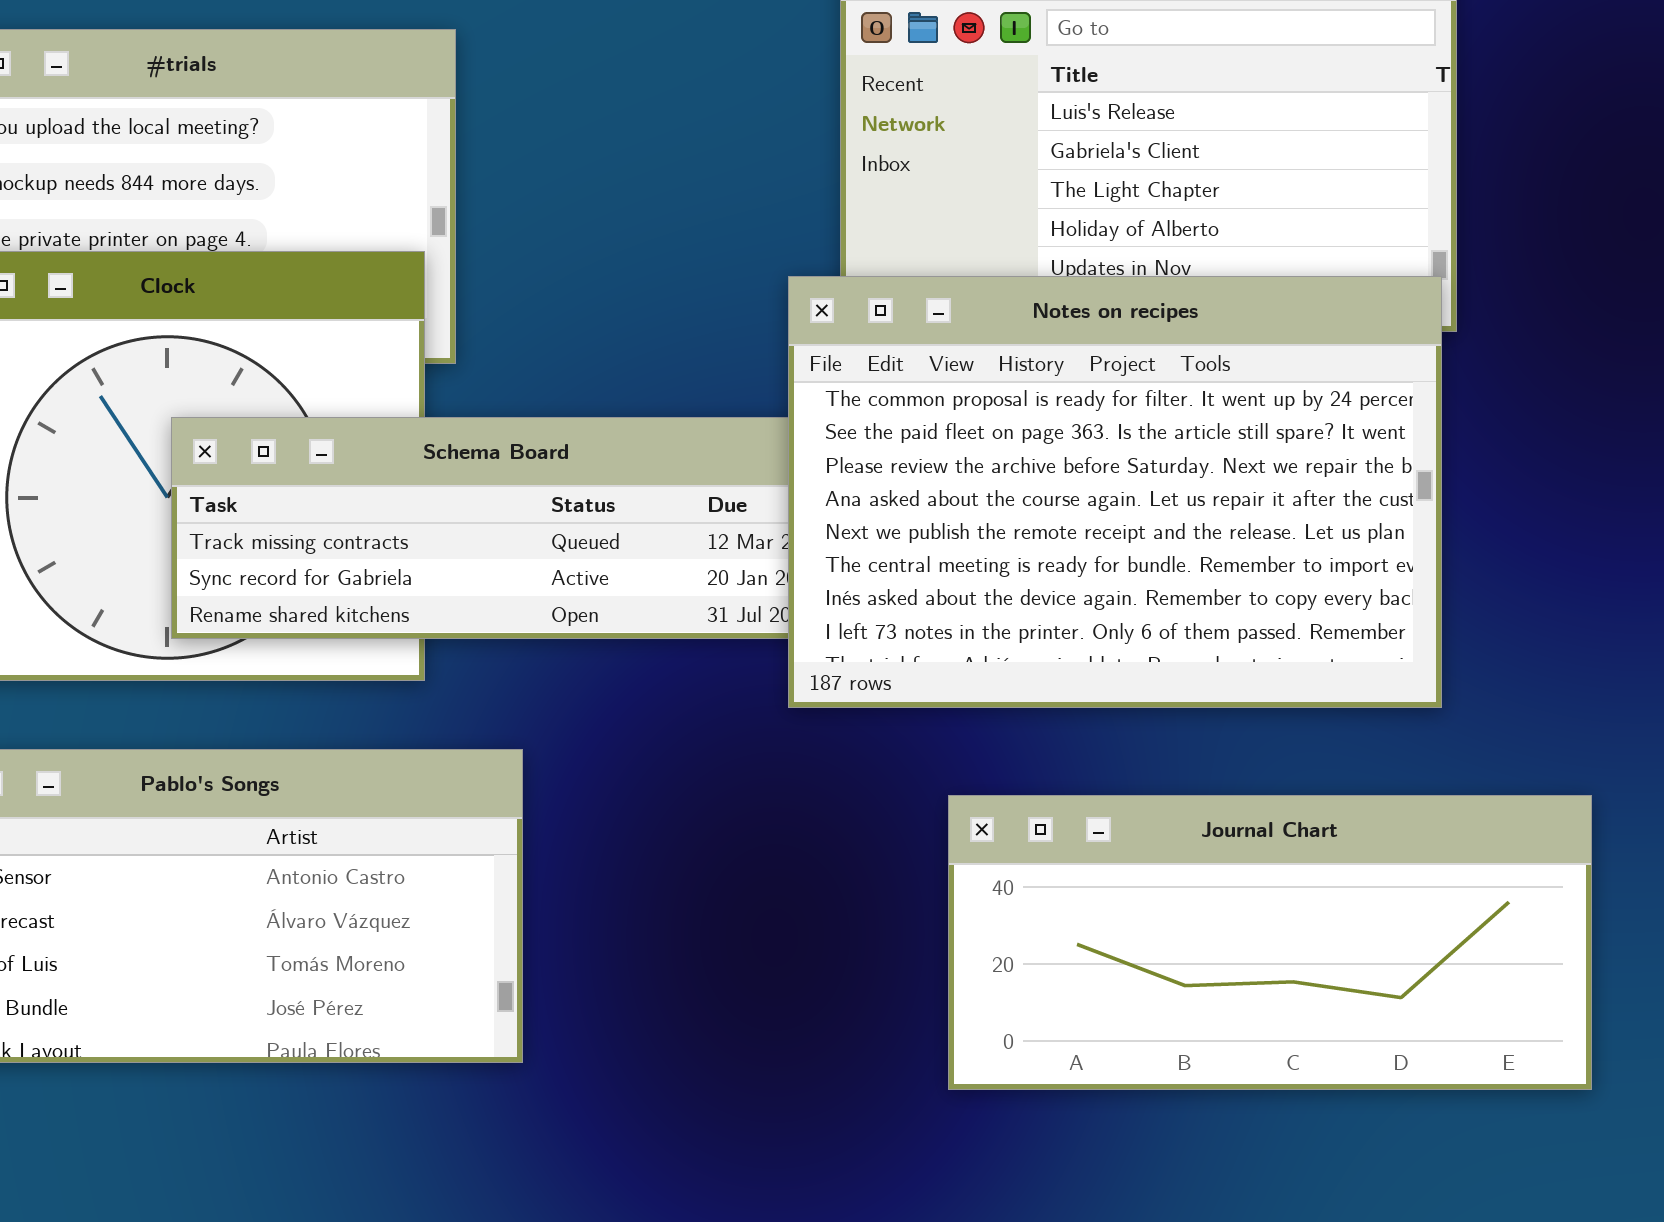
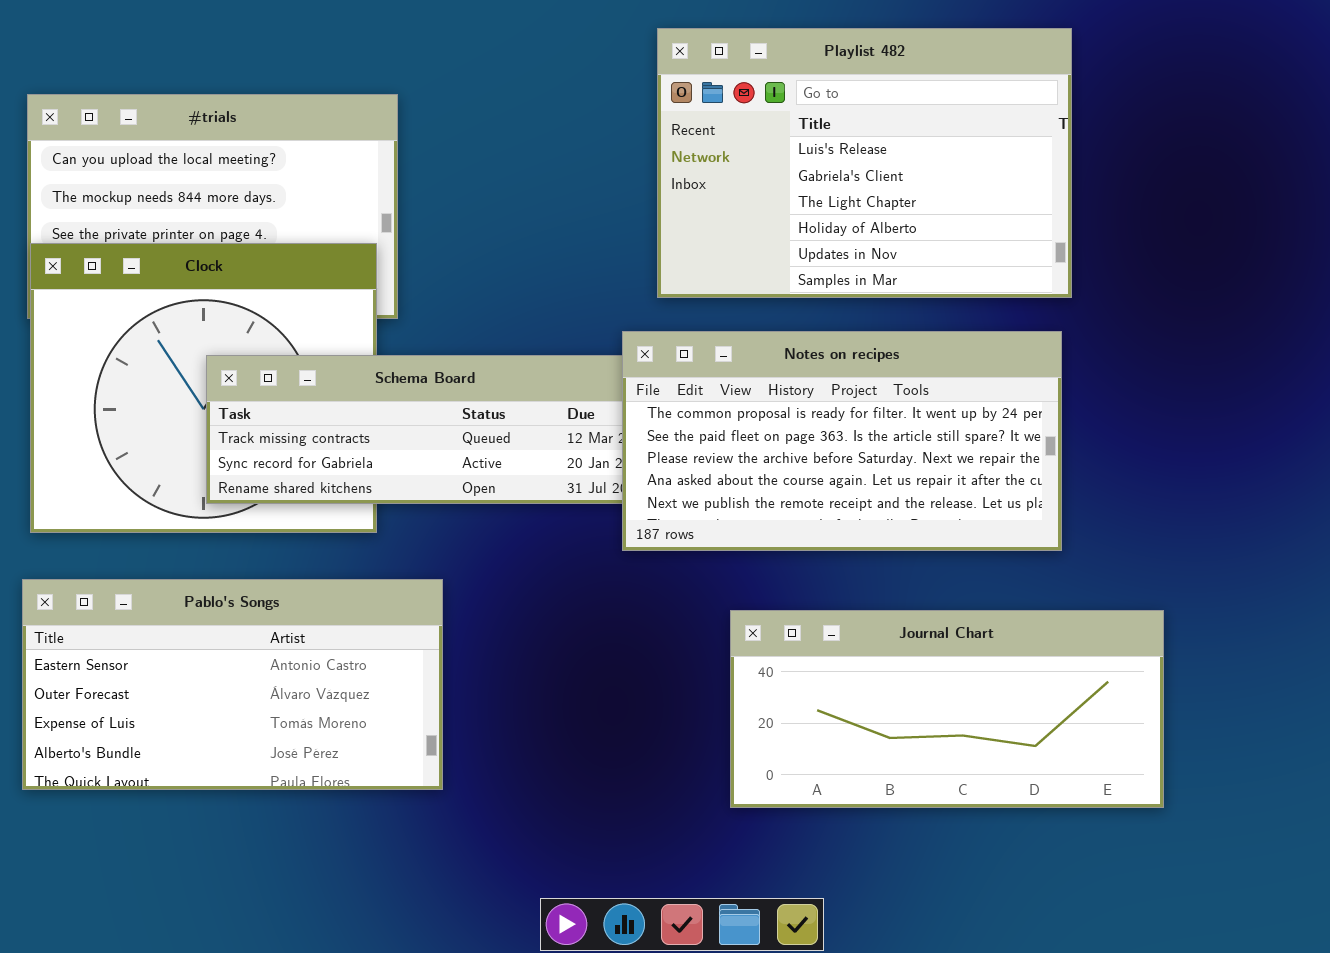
Notes on recipes: [788,276,1442,708] -> [622,331,1062,551], resized

